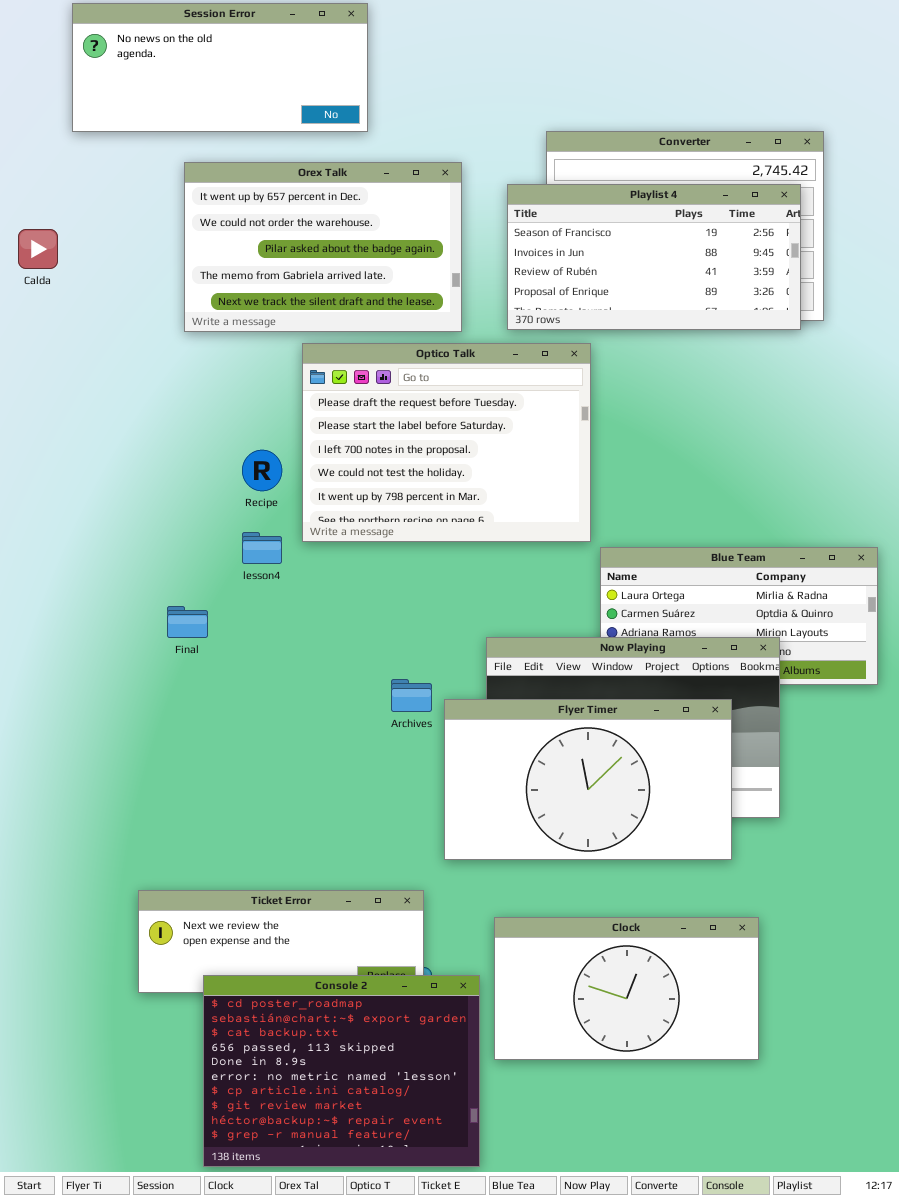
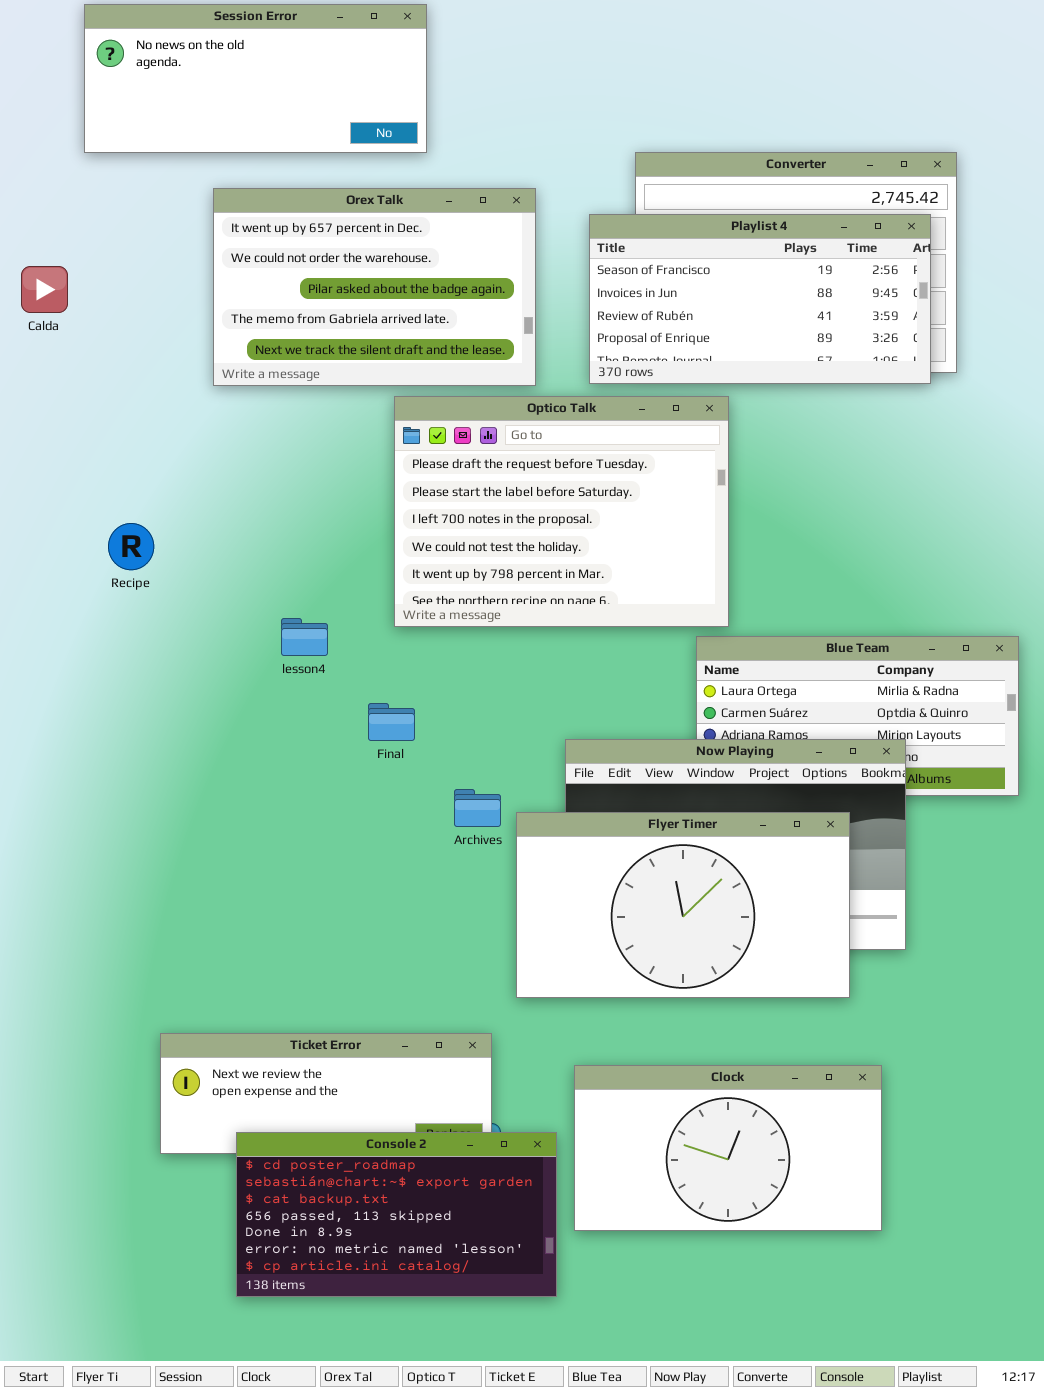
Optico Talk: [302,343,591,542] -> [394,396,729,627], moved
Recipe: [242,450,282,491] -> [108,523,154,570], moved
Final: [167,606,208,638] -> [368,703,415,741], moved
Console 2: [203,975,480,1167] -> [236,1132,557,1297], resized

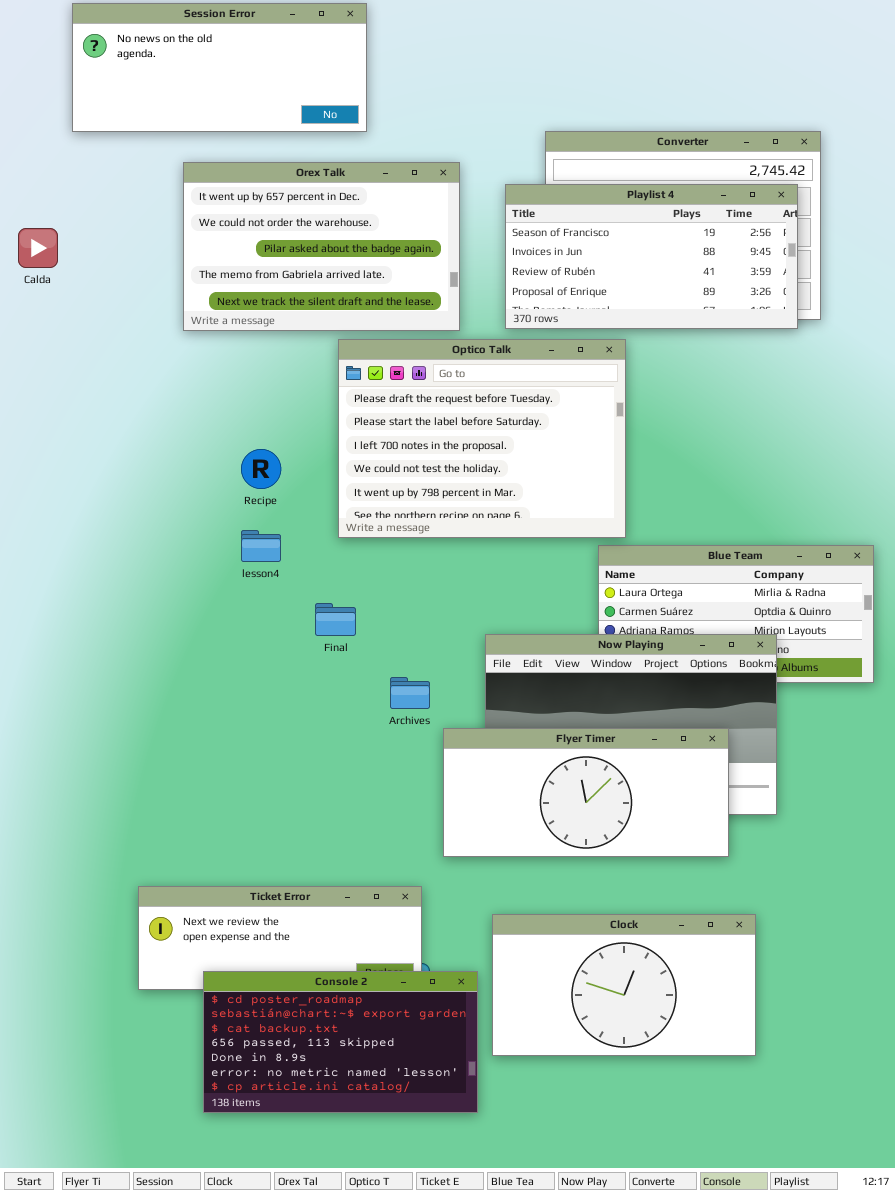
Recipe: [108,523,154,570] -> [241,449,281,489], moved
Flyer Timer: [516,812,850,998] -> [443,728,729,857], resized

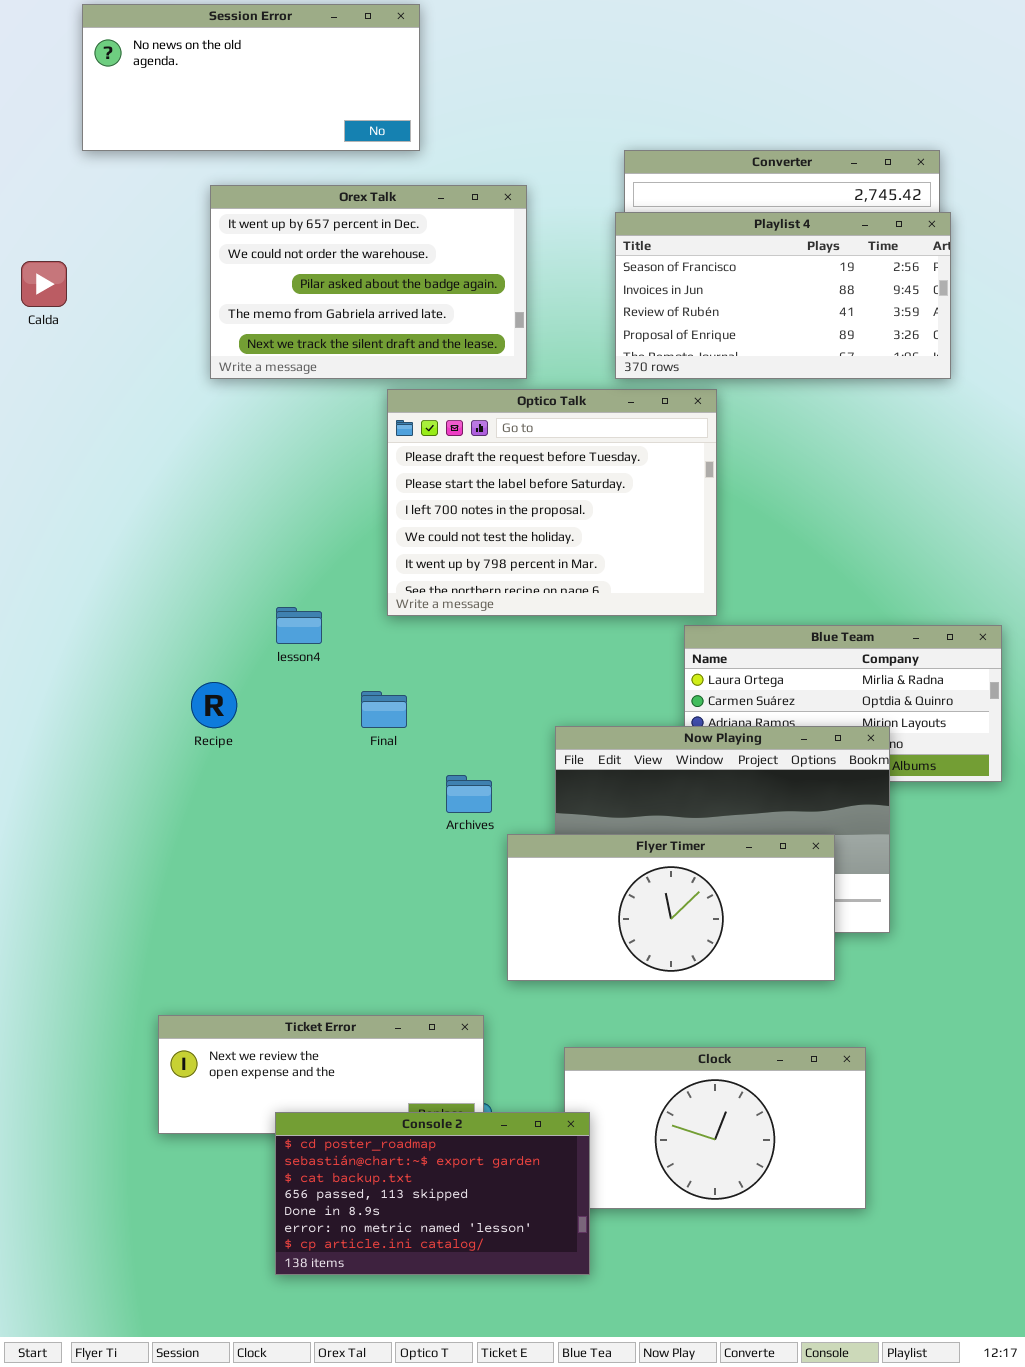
Playlist 4: [505,184,798,329] -> [615,212,951,379], moved
Recipe: [241,449,281,489] -> [191,682,237,728], moved
Console 2: [203,971,478,1113] -> [275,1112,590,1275], moved

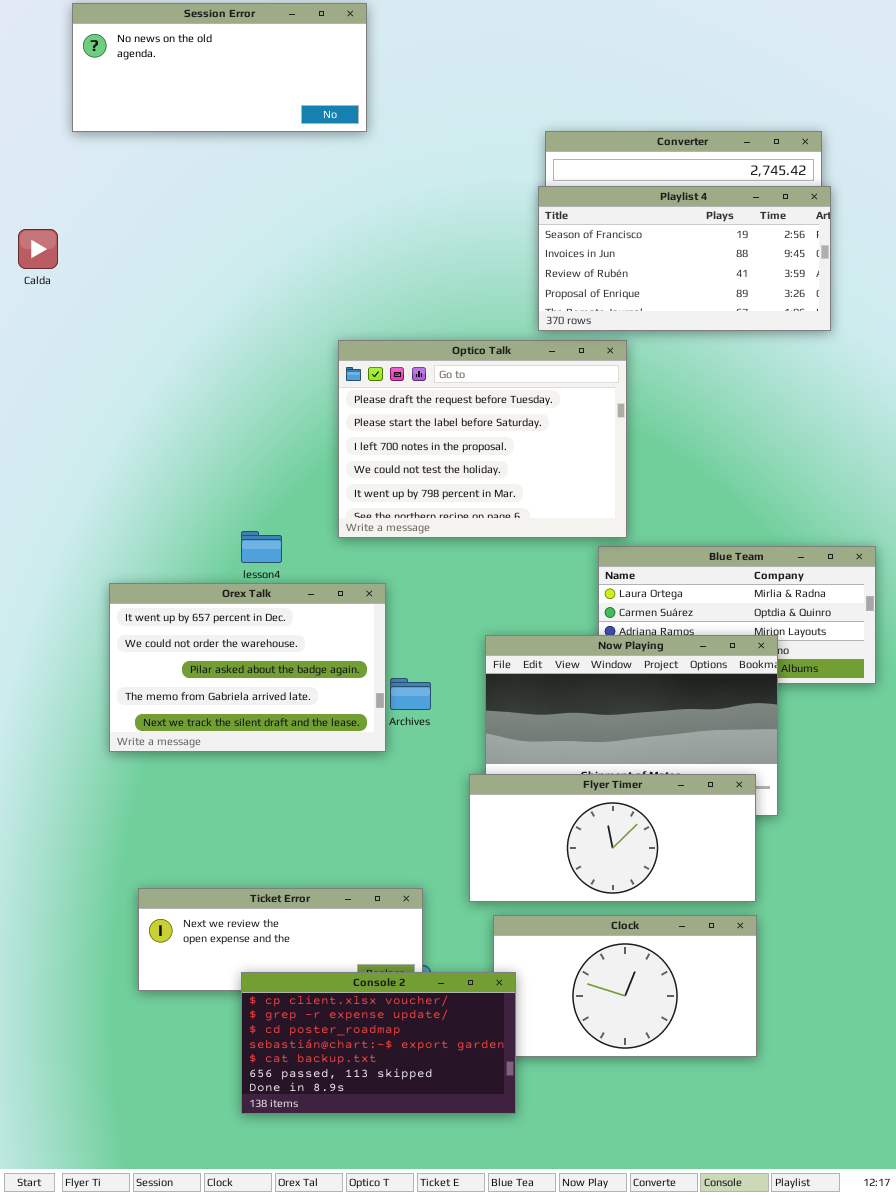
Orex Talk: [210,185,527,379] -> [109,583,386,752], moved
Flyer Timer: [507,834,835,981] -> [469,774,756,902], moved
Console 2: [275,1112,590,1275] -> [241,972,516,1114], scrolled up 2 rows

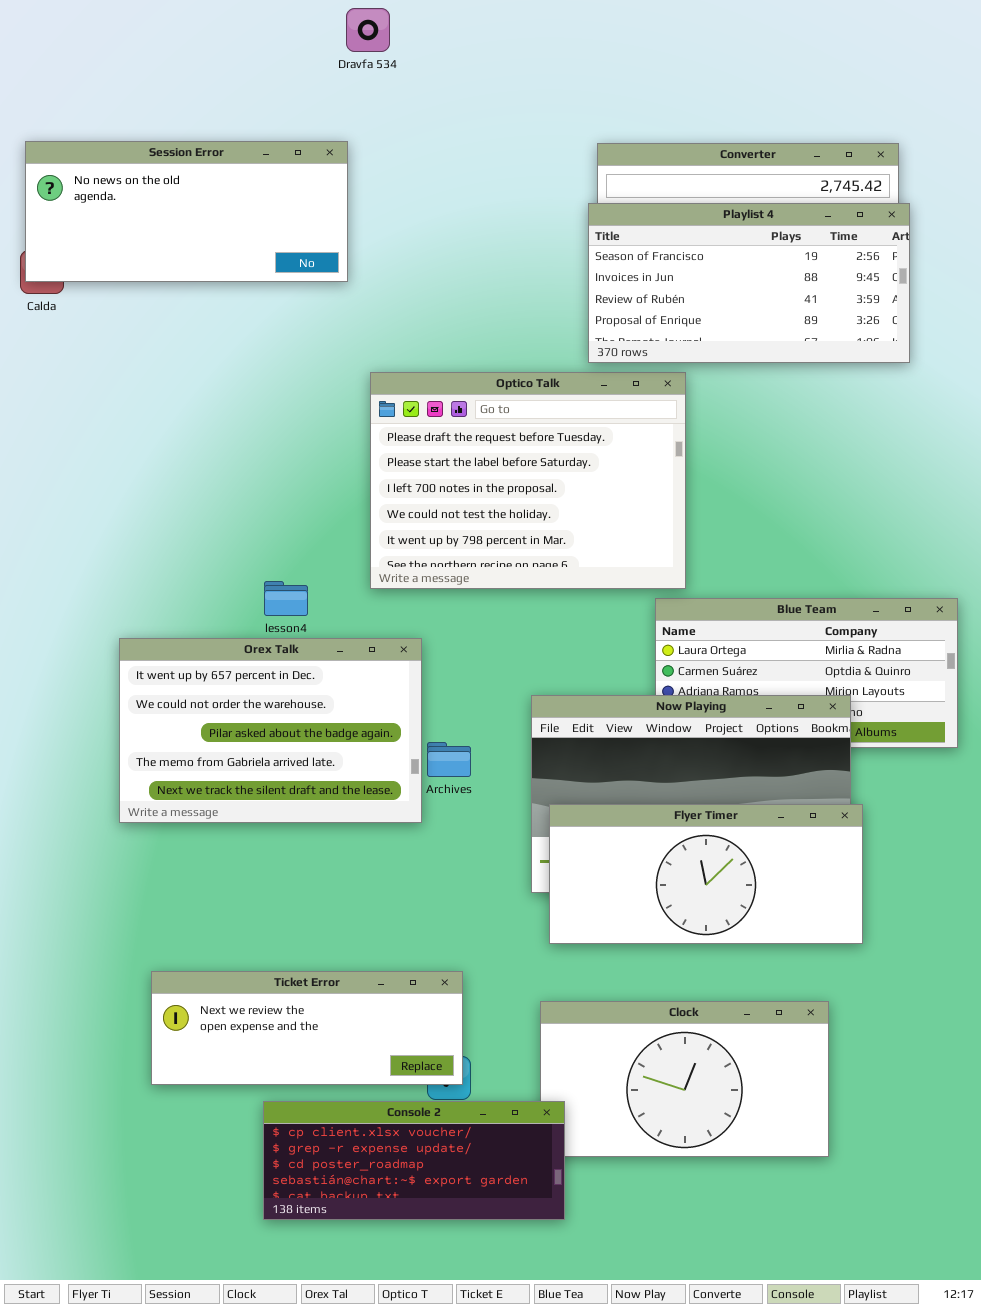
Session Error: [72,3,367,132] -> [25,141,348,282], moved
Flyer Timer: [469,774,756,902] -> [549,804,863,944], moved
Console 2: [241,972,516,1114] -> [263,1101,565,1220], resized

